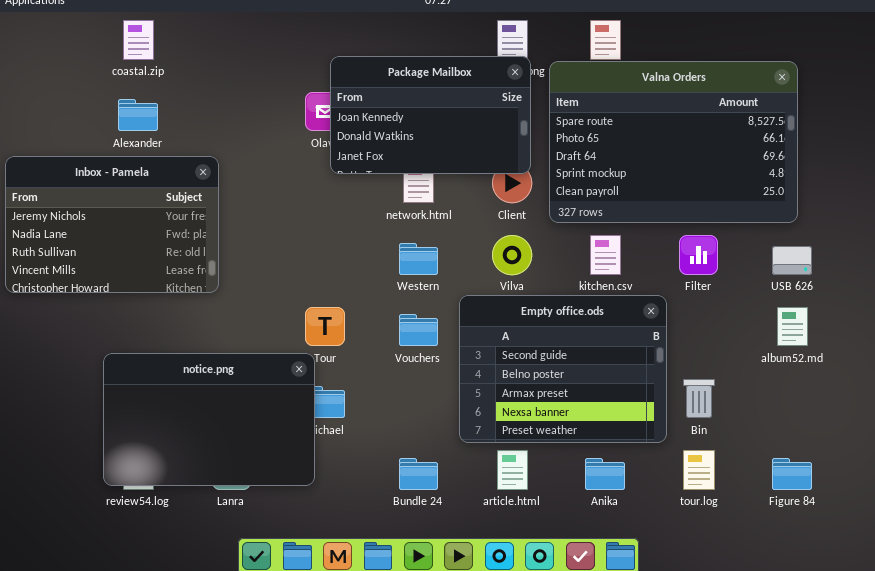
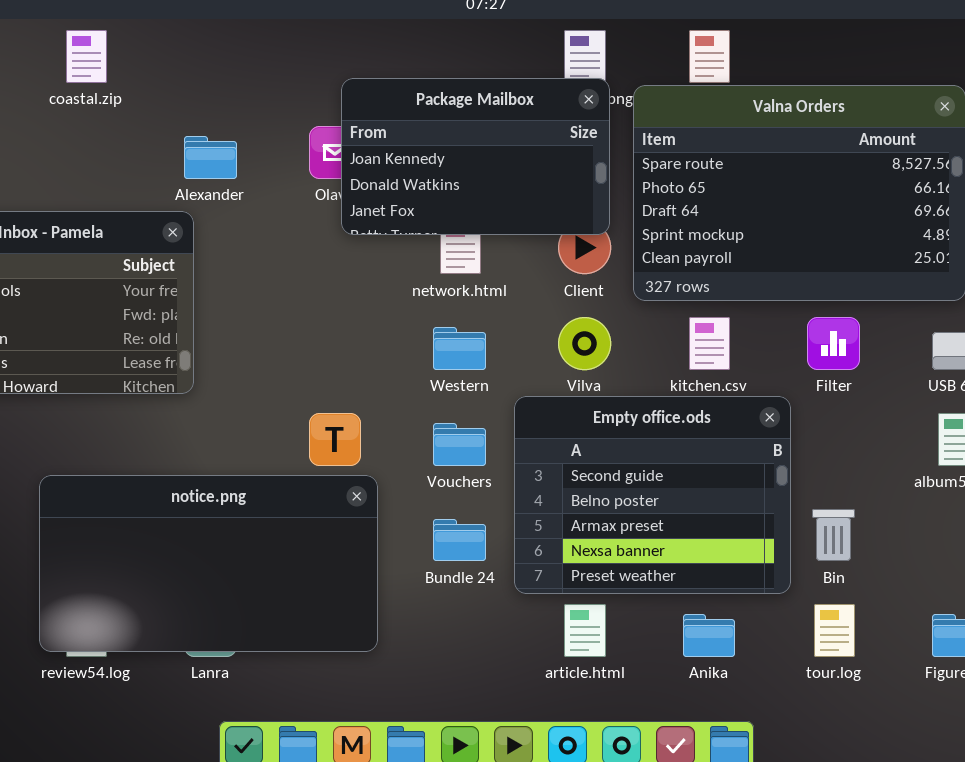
Alexander: [118,99,158,131] -> [184,136,237,179], moved
notice.png: [103,353,315,486] -> [39,475,378,652], resized
Bundle 24: [399,458,438,490] -> [433,519,486,561], moved

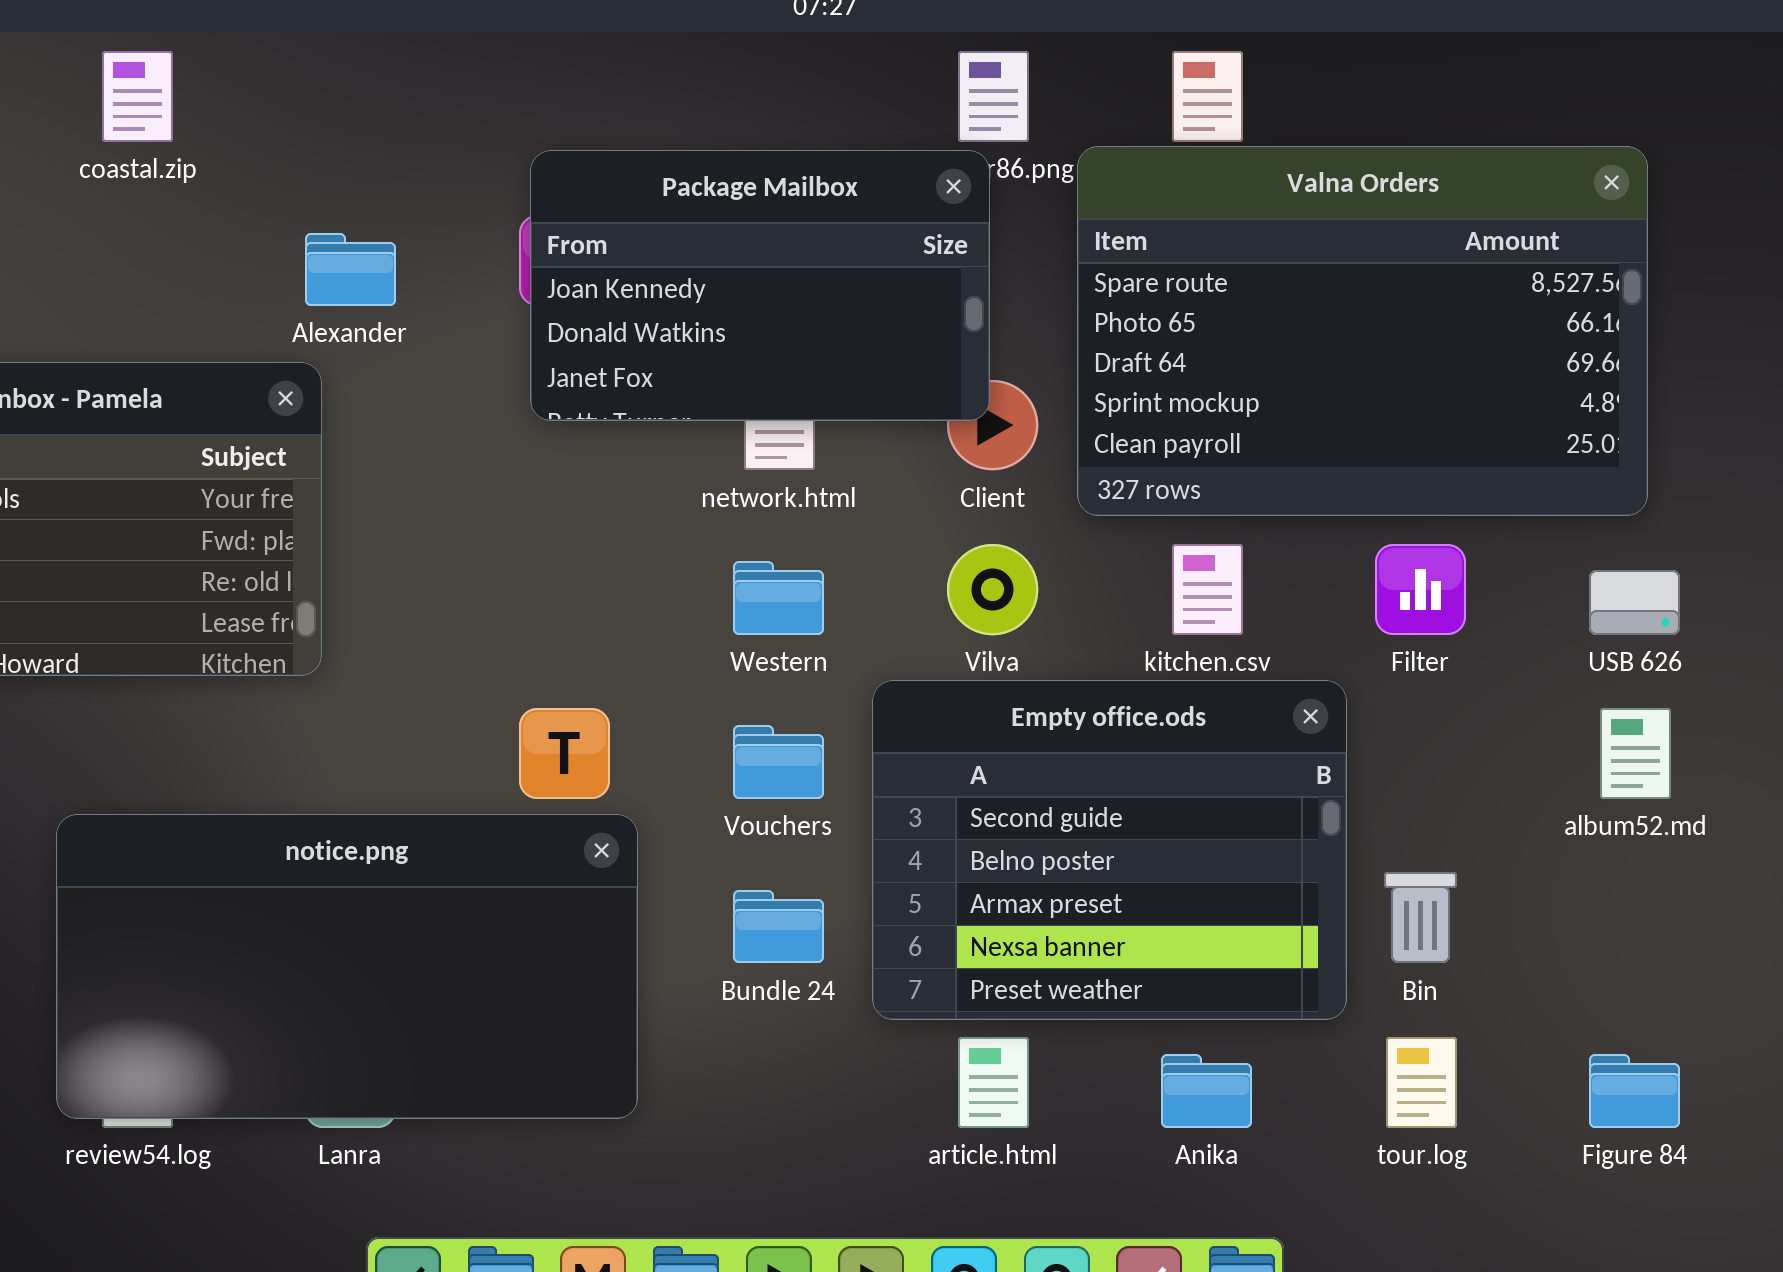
Package Mailbox: [341,78,610,235] -> [530,150,990,421], moved

